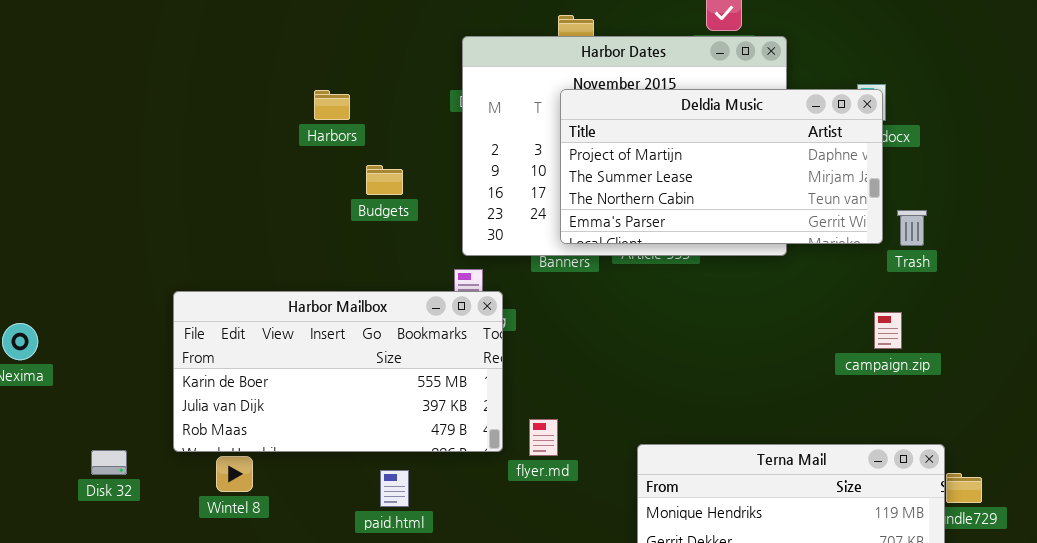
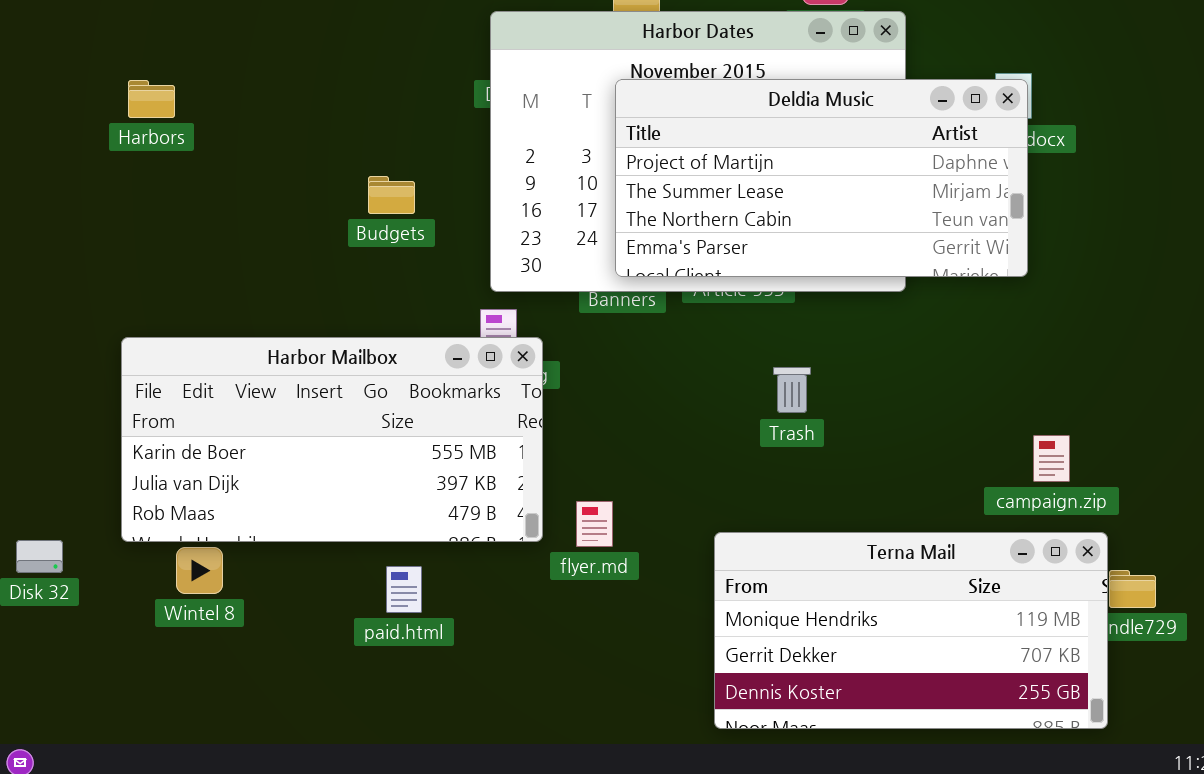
Harbors: [314,90,350,120] -> [128,80,175,118], moved
Trash: [897,210,927,246] -> [773,367,811,413], moved
campaign.zip: [874,312,902,349] -> [1033,435,1070,482], moved

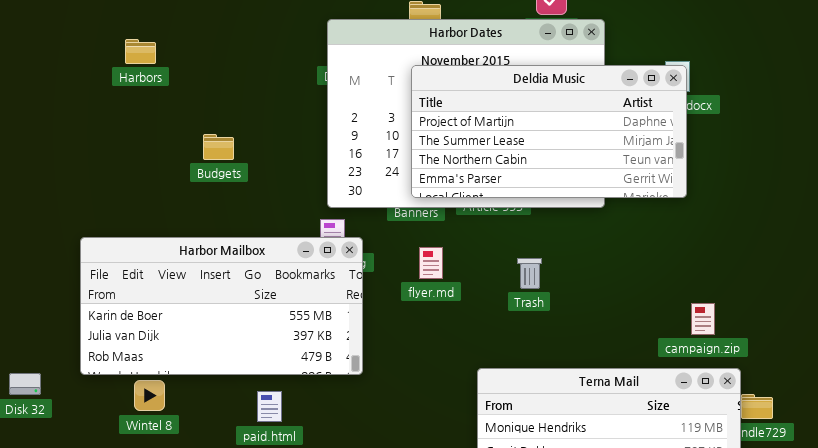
Harbors: [128,80,175,118] -> [125,39,156,64], moved
Budgets: [368,176,415,214] -> [203,134,234,160], moved
flyer.md: [576,501,613,547] -> [419,247,443,279], moved
Wintel 8: [176,547,223,594] -> [134,380,165,411], moved

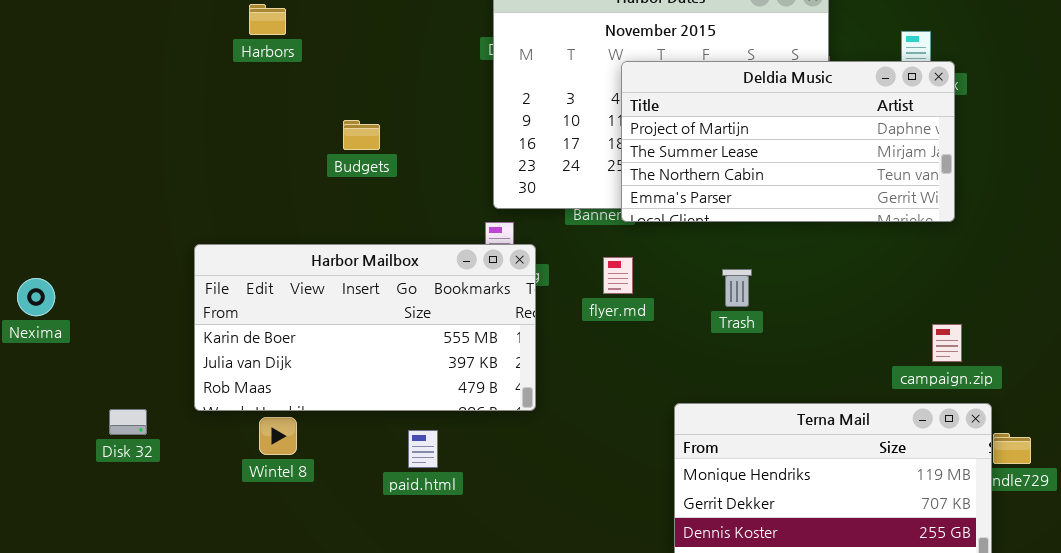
Deldia Music: [411,65,687,198] -> [621,61,955,222], moved

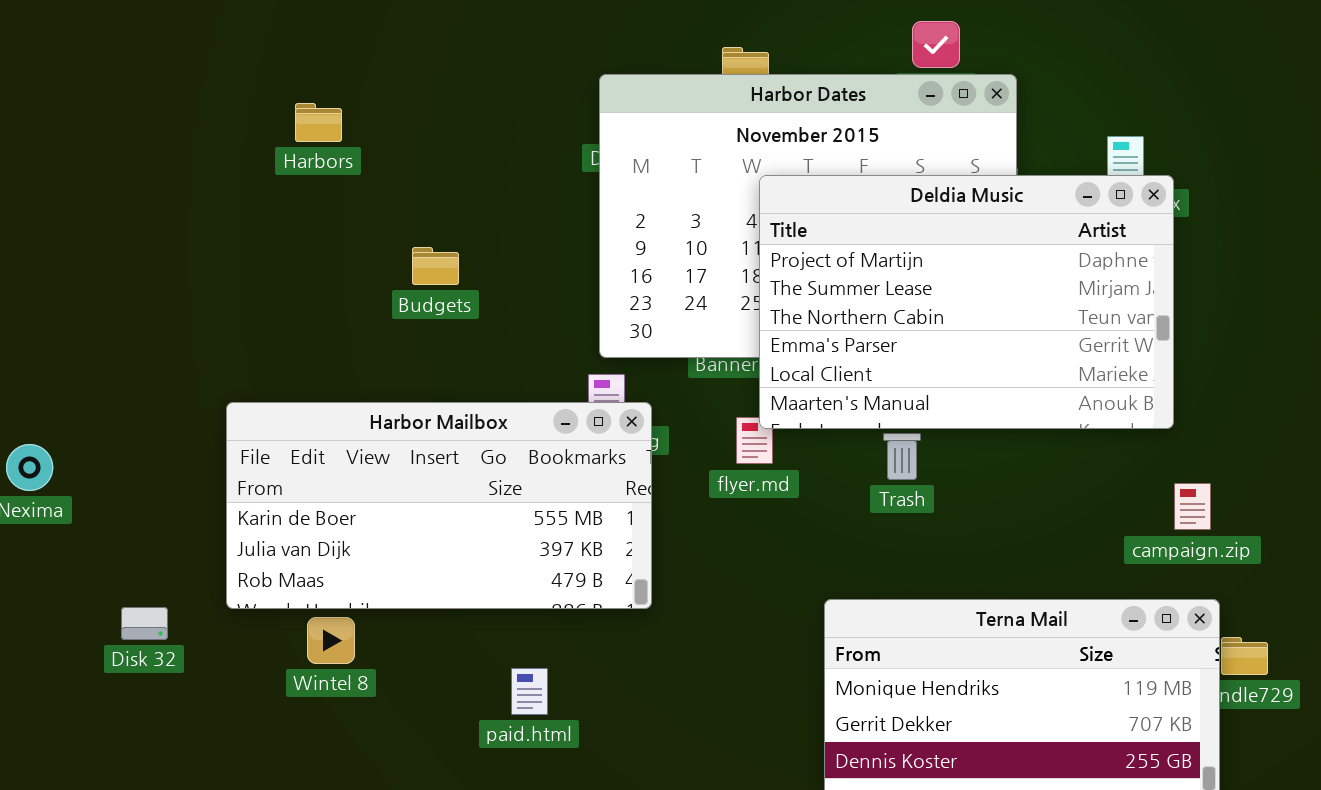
Deldia Music: [621,61,955,222] -> [759,175,1174,429], resized
campaign.zip: [932,324,962,362] -> [1174,483,1211,530], moved
paid.html: [408,430,438,468] -> [511,668,548,715], moved

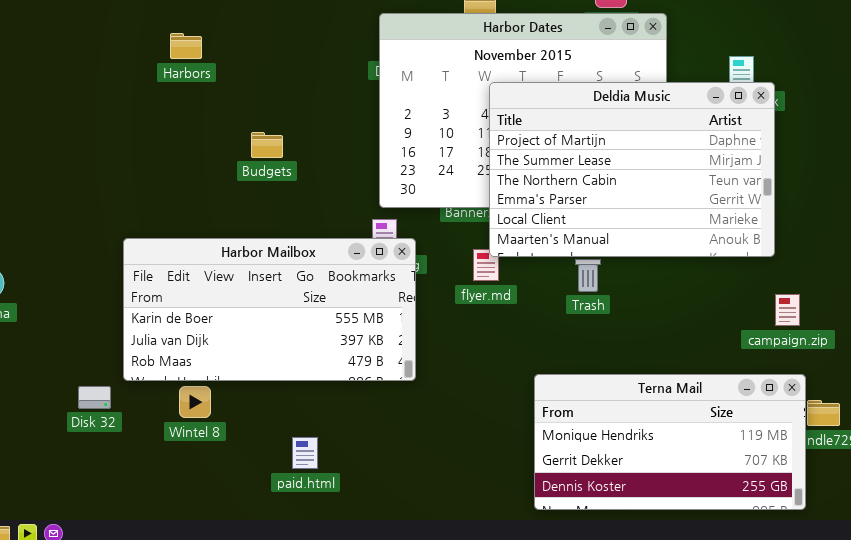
Disk 32: [121,607,168,640] -> [78,386,111,409], moved
paid.html: [511,668,548,715] -> [292,437,318,469], moved

